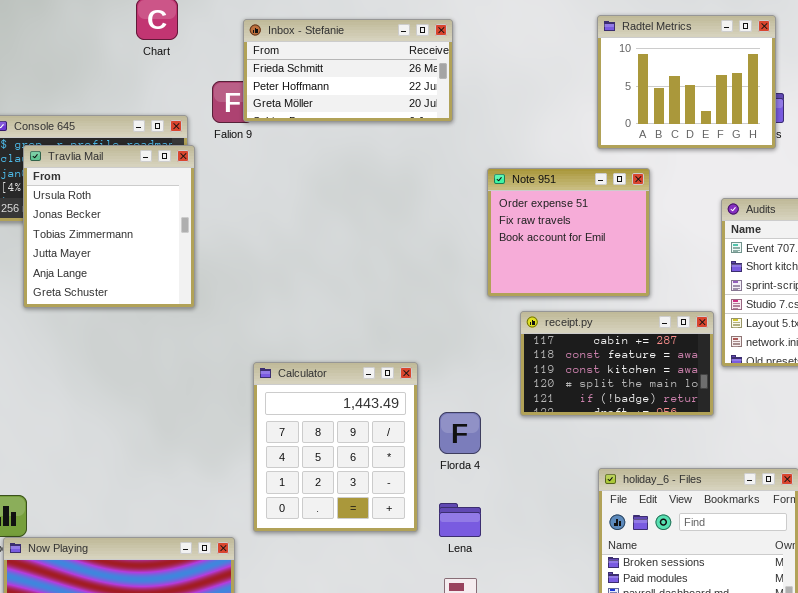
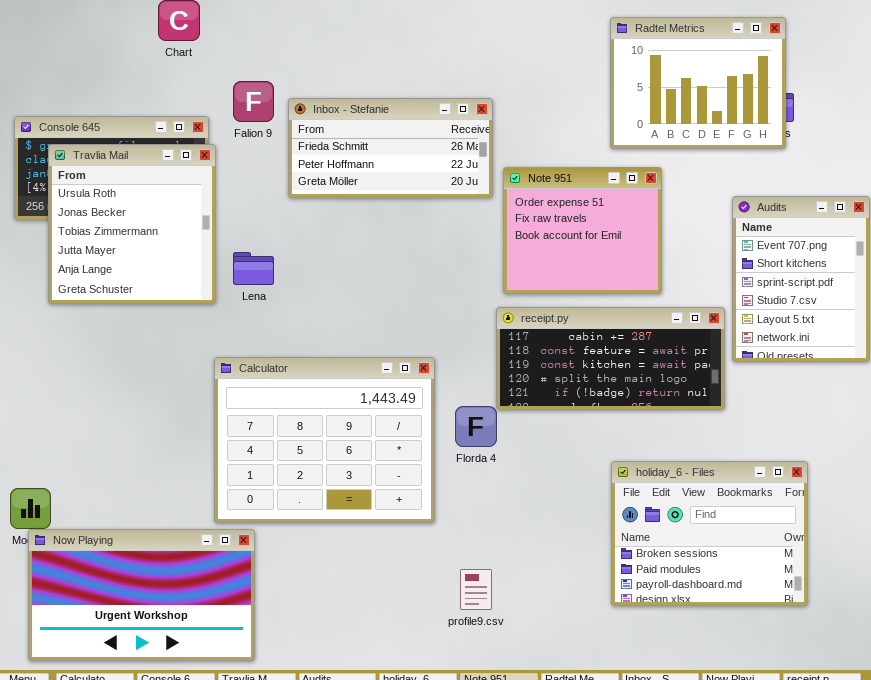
Inbox - Stefanie: [243,19,453,122] -> [288,98,493,198], moved
receipt.py: [520,311,714,416] -> [496,307,725,410], resized
Calculator: [253,362,418,532] -> [214,357,435,523], resized
Lena: [439,503,481,537] -> [233,252,274,285], moved

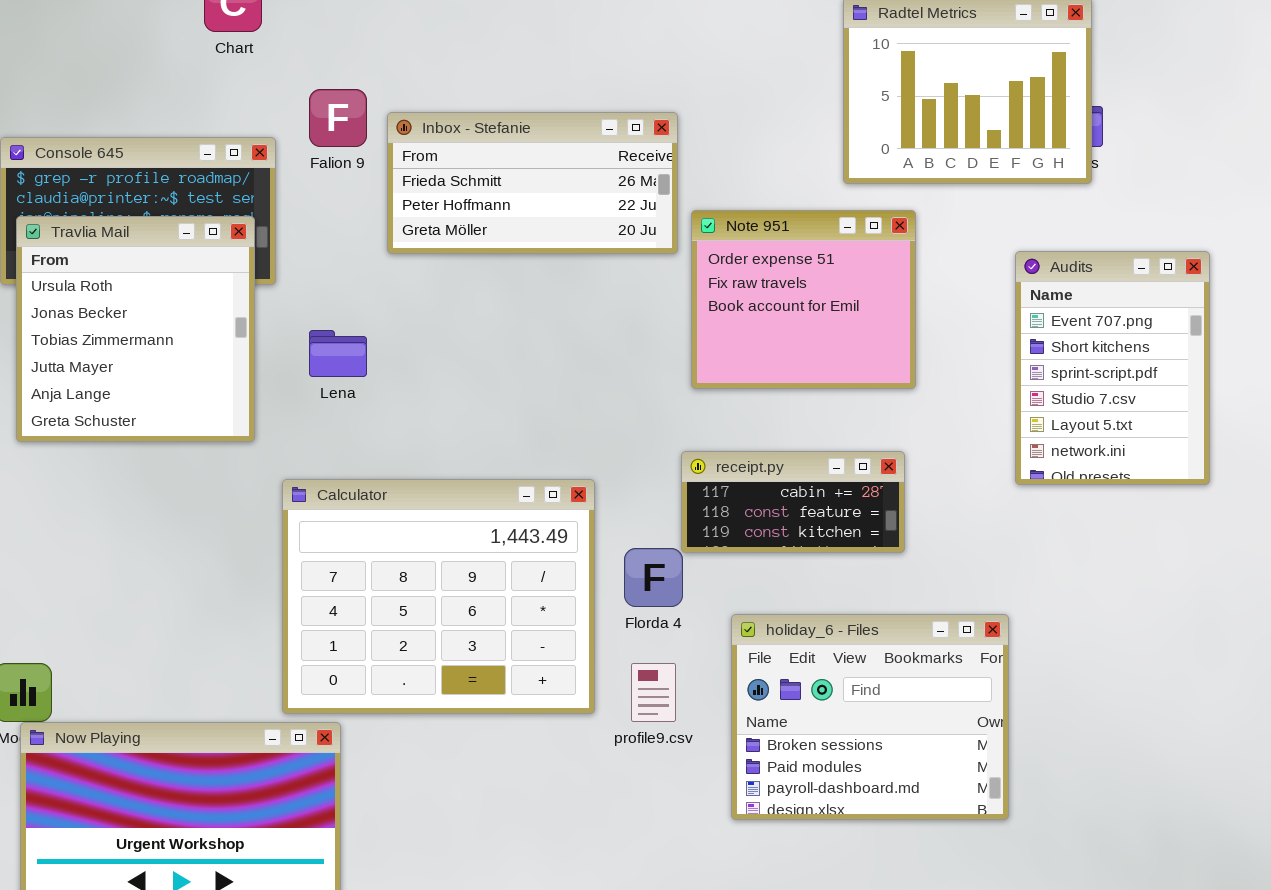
Travlia Mail: [48,144,216,304] -> [16,216,255,442], moved
receipt.py: [496,307,725,410] -> [681,451,905,553], resized
holiday_6 - Files: [611,461,808,606] -> [731,614,1009,820], moved
profile9.csv: [460,569,492,610] -> [631,663,676,722], moved

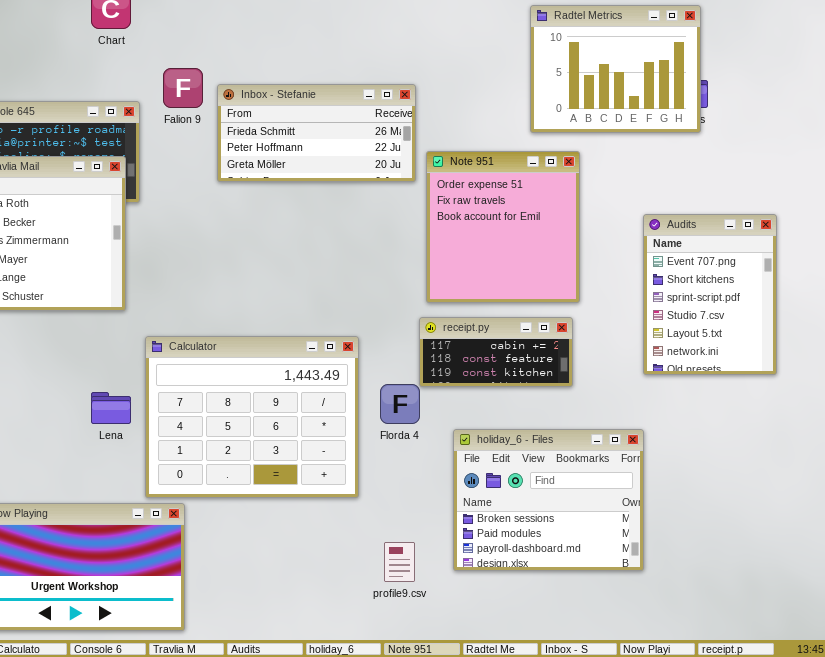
Note 951: [691,210,916,389] -> [426,151,580,303], resized
Audits: [1015,251,1210,485] -> [643,214,777,375], moved
Lena: [309,330,367,377] -> [91,392,131,424], moved
profile9.csv: [631,663,676,722] -> [384,542,415,582], moved

